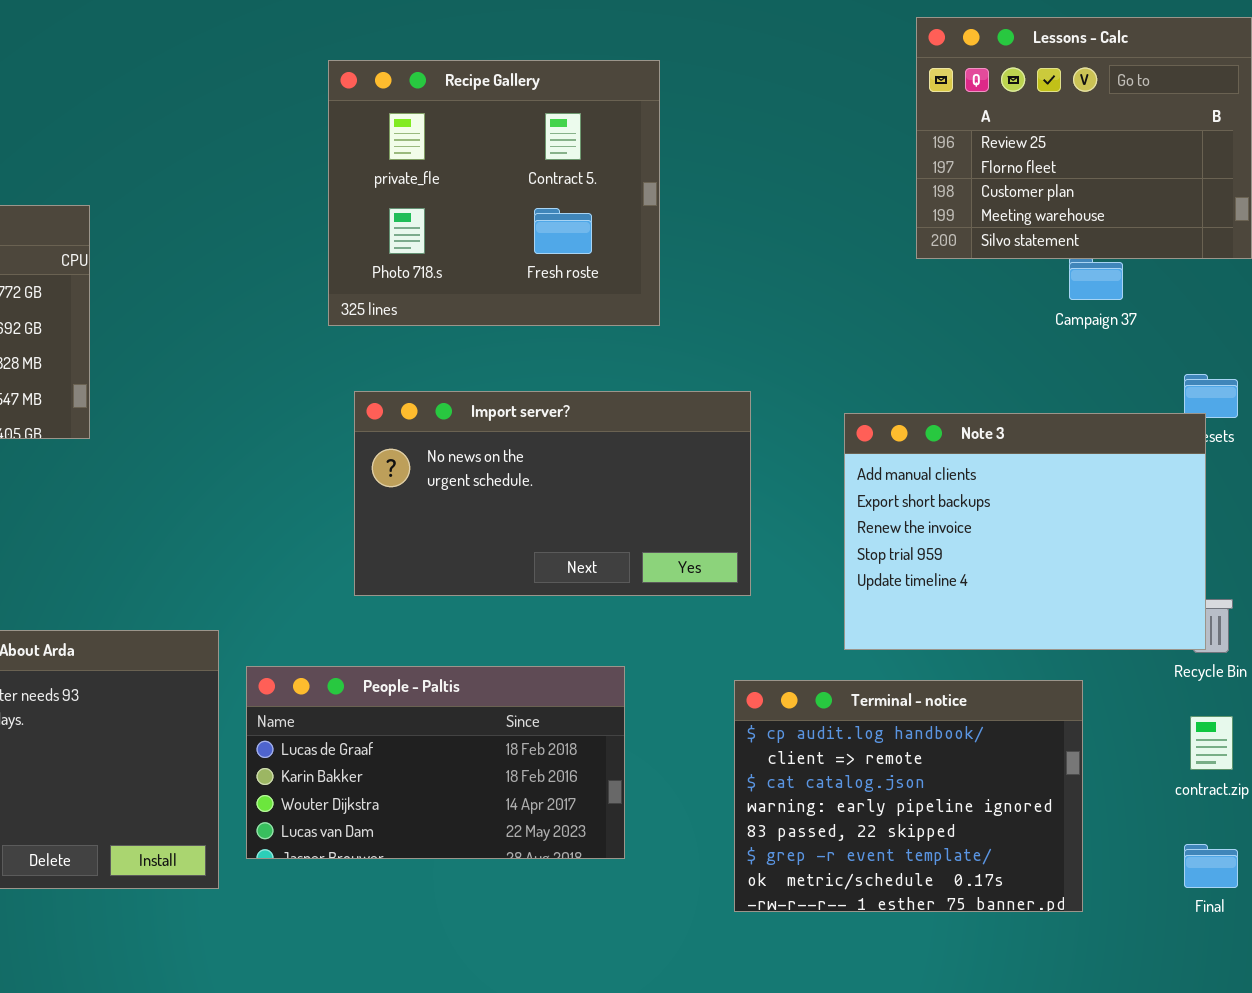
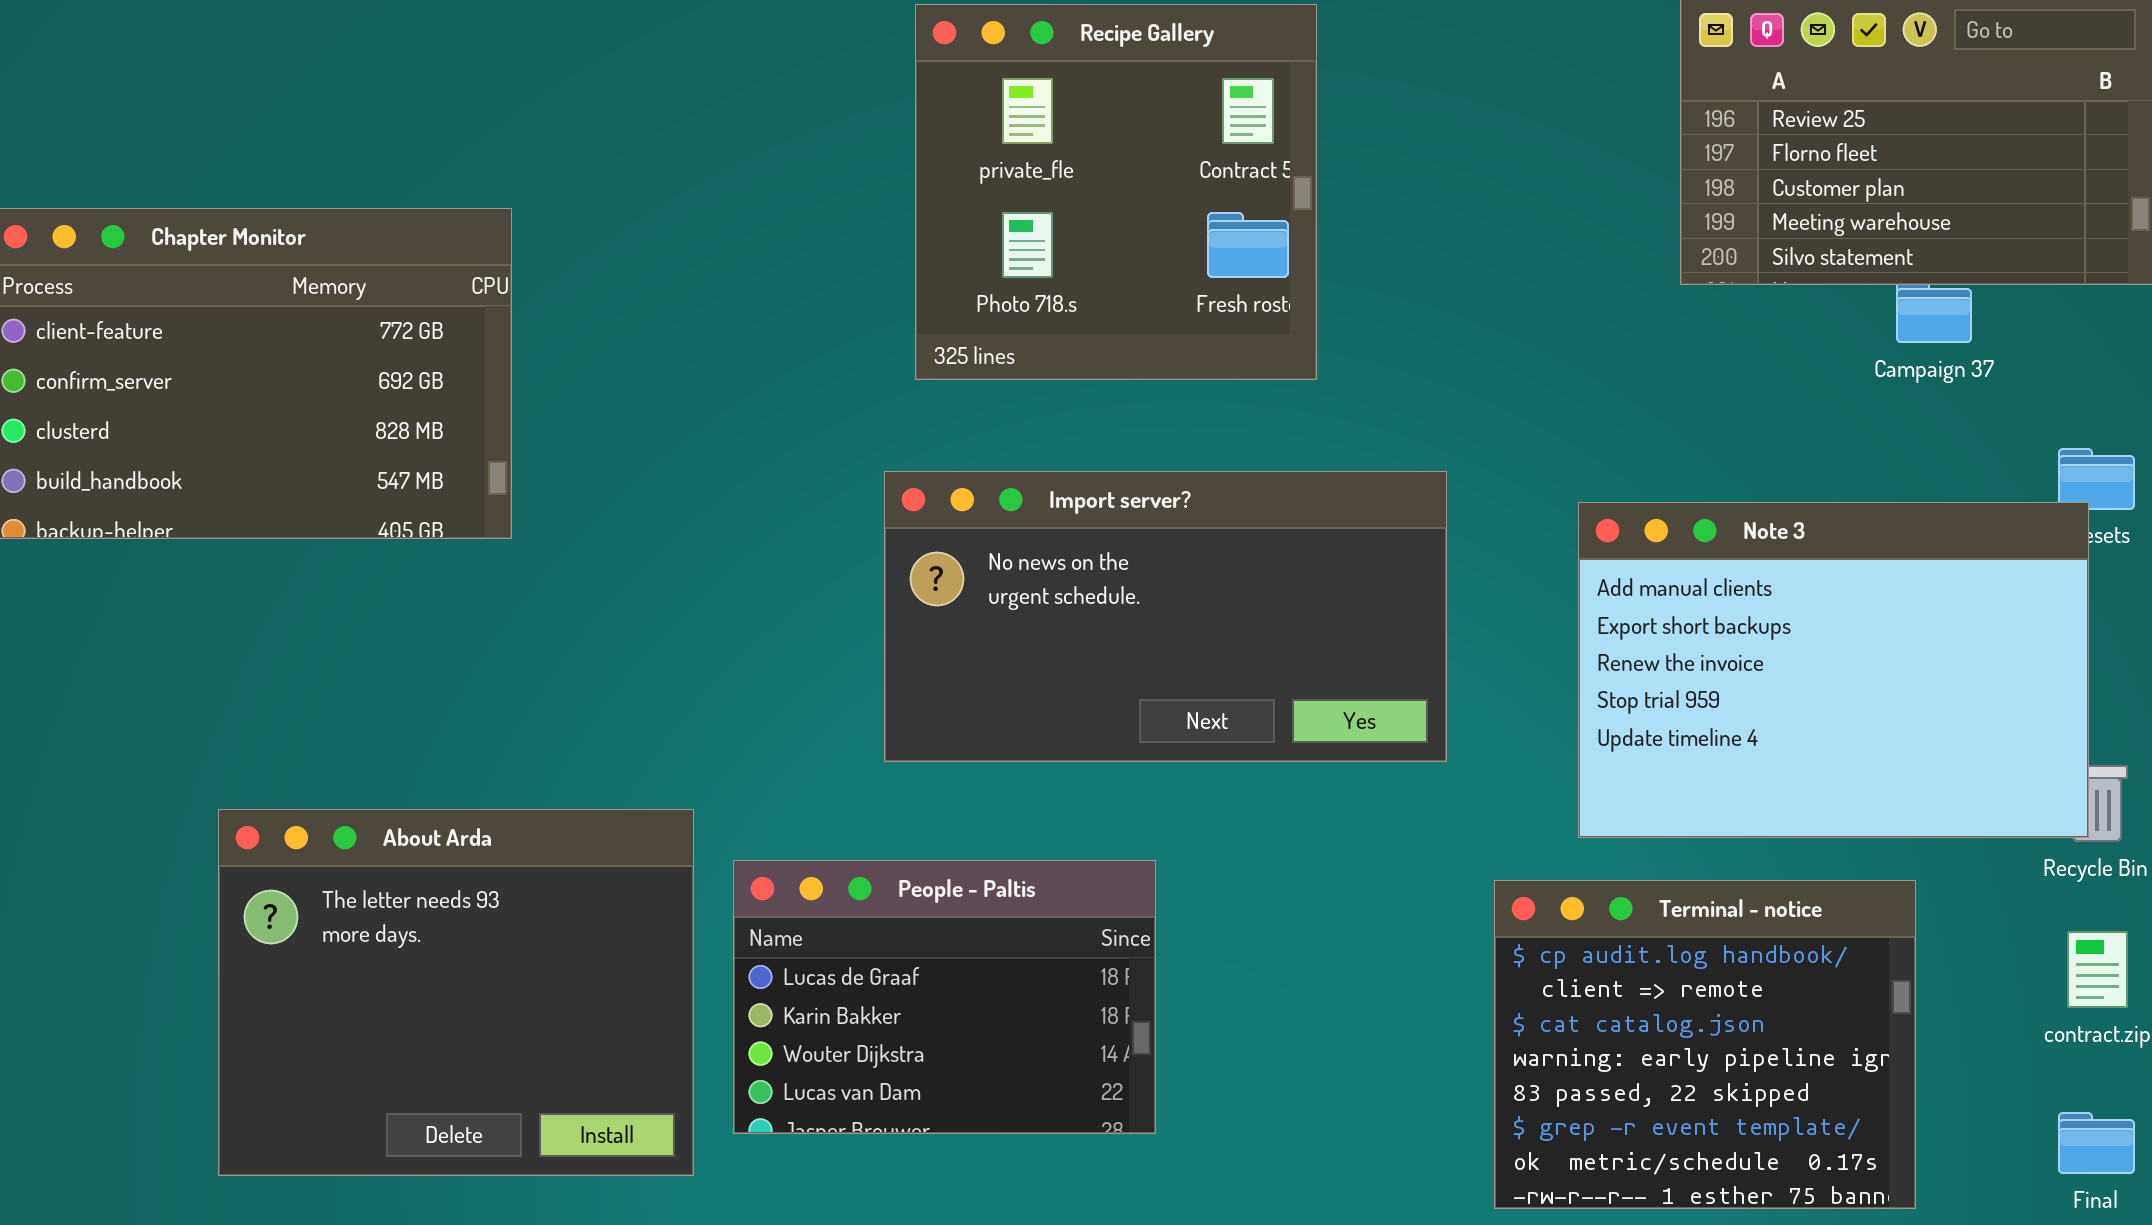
Recipe Gallery: [328,60,660,326] -> [915,4,1317,380], resized
People - Paltis: [246,666,625,859] -> [733,860,1156,1134], resized
Terminal - notice: [734,680,1083,912] -> [1494,880,1916,1209], resized

